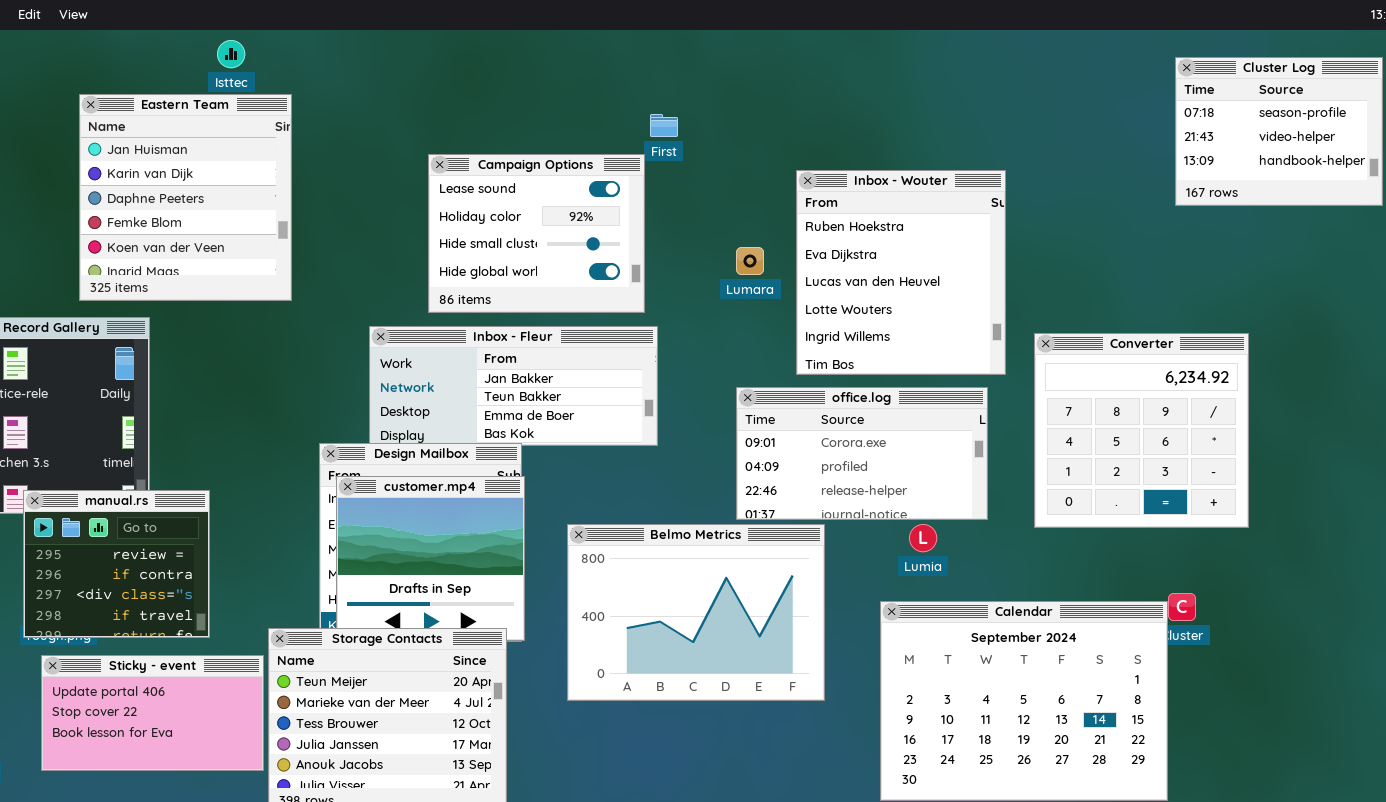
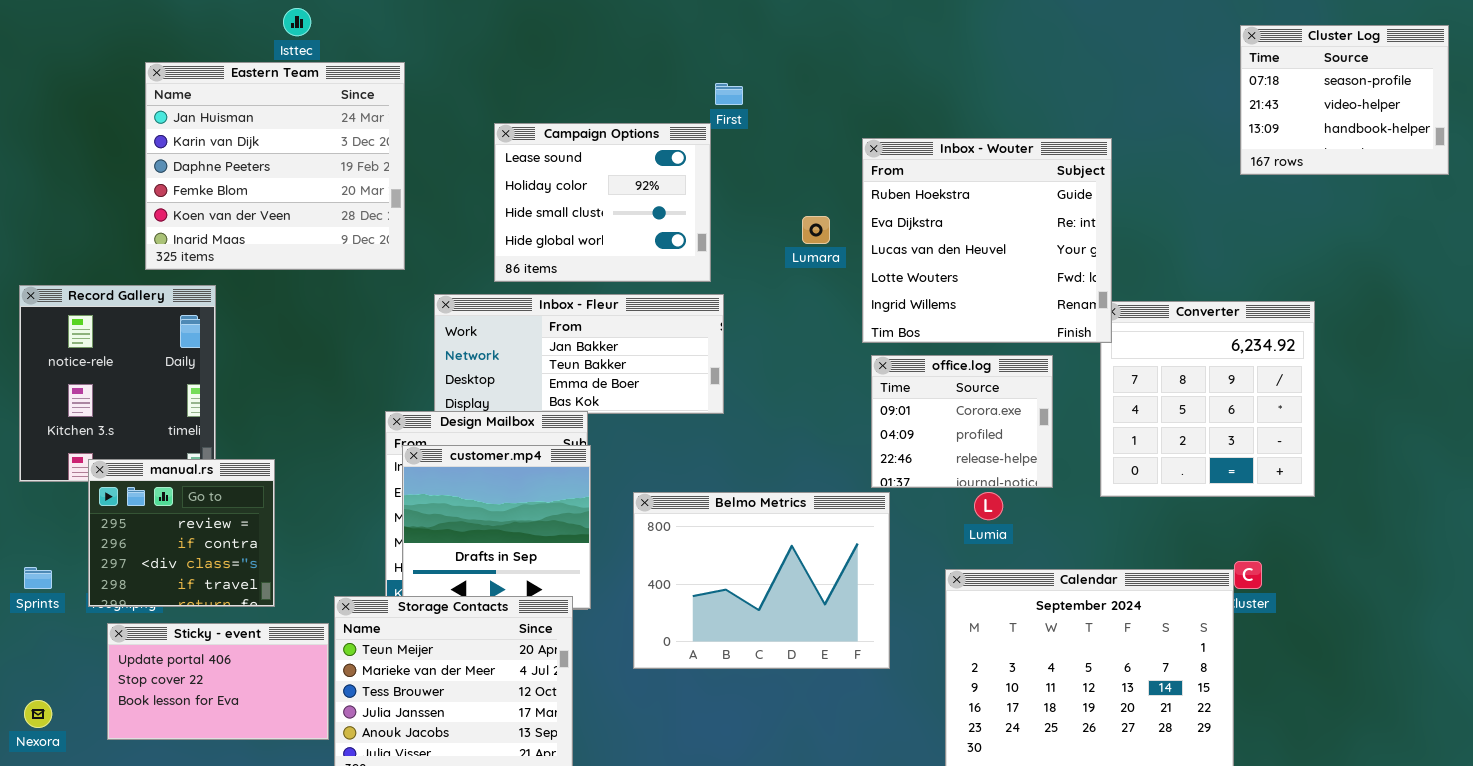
Eastern Team: [79,94,292,301] -> [145,62,405,270], resized
Inbox - Wouter: [796,170,1006,375] -> [862,138,1112,343], resized
office.log: [736,387,988,520] -> [871,355,1053,488], resized

